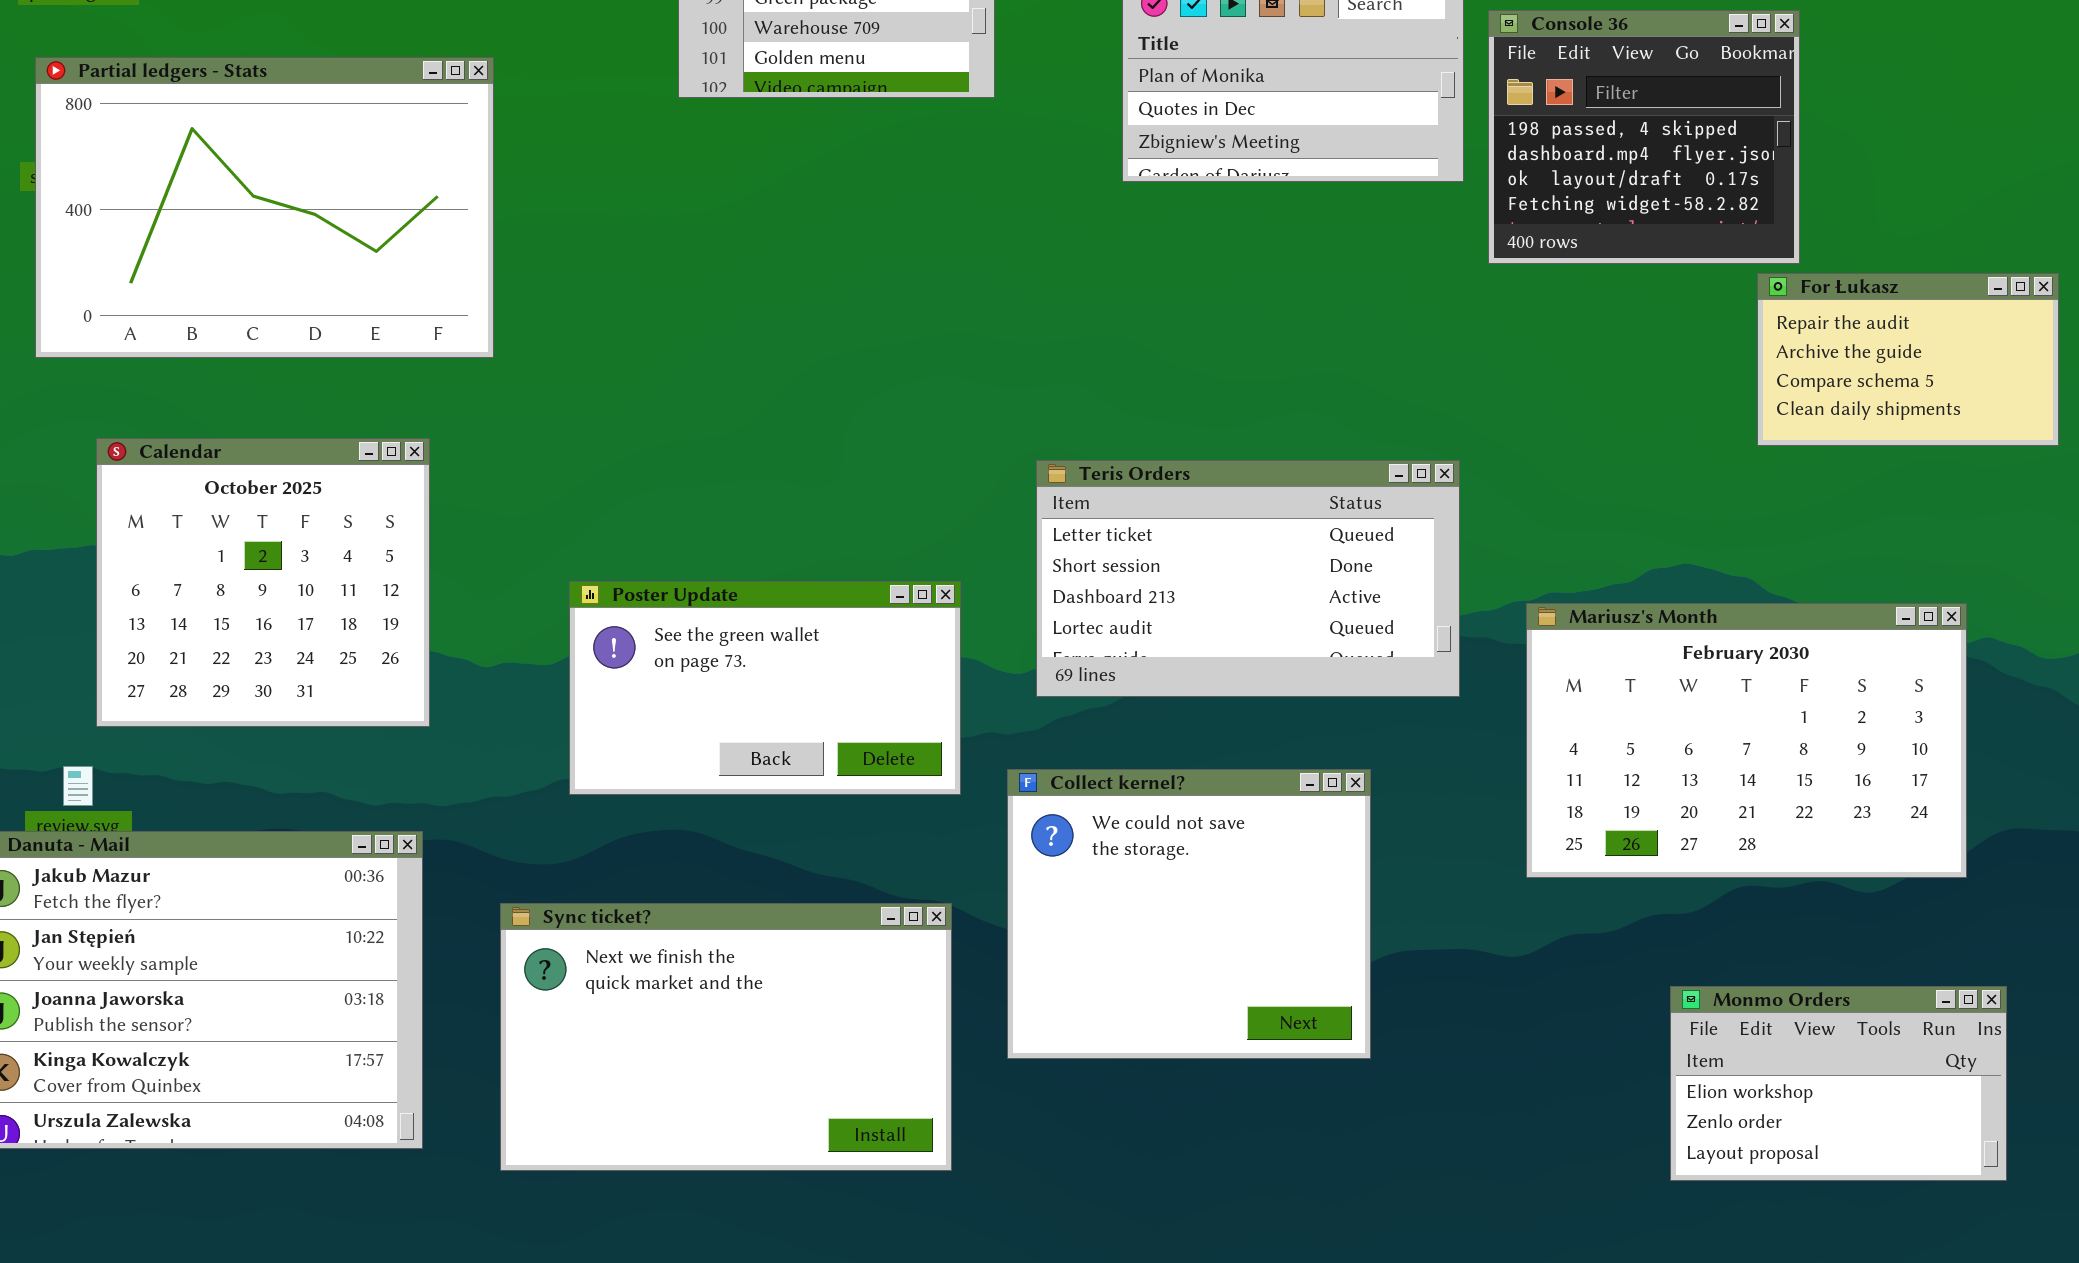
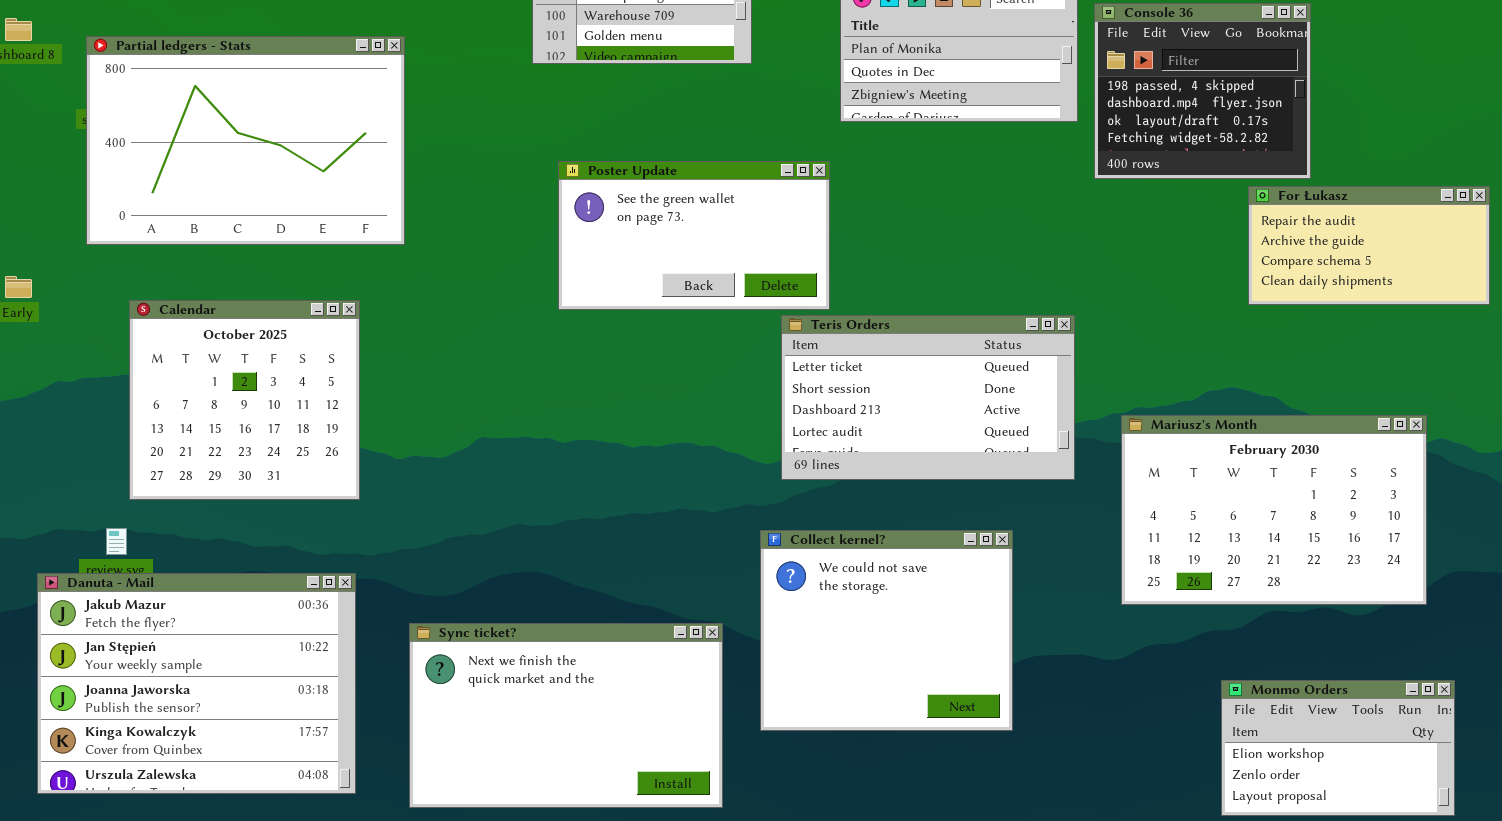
For Łukasz: [1757,273,2059,446] -> [1248,186,1490,305], resized
Poster Update: [569,581,961,795] -> [558,161,830,310], moved

